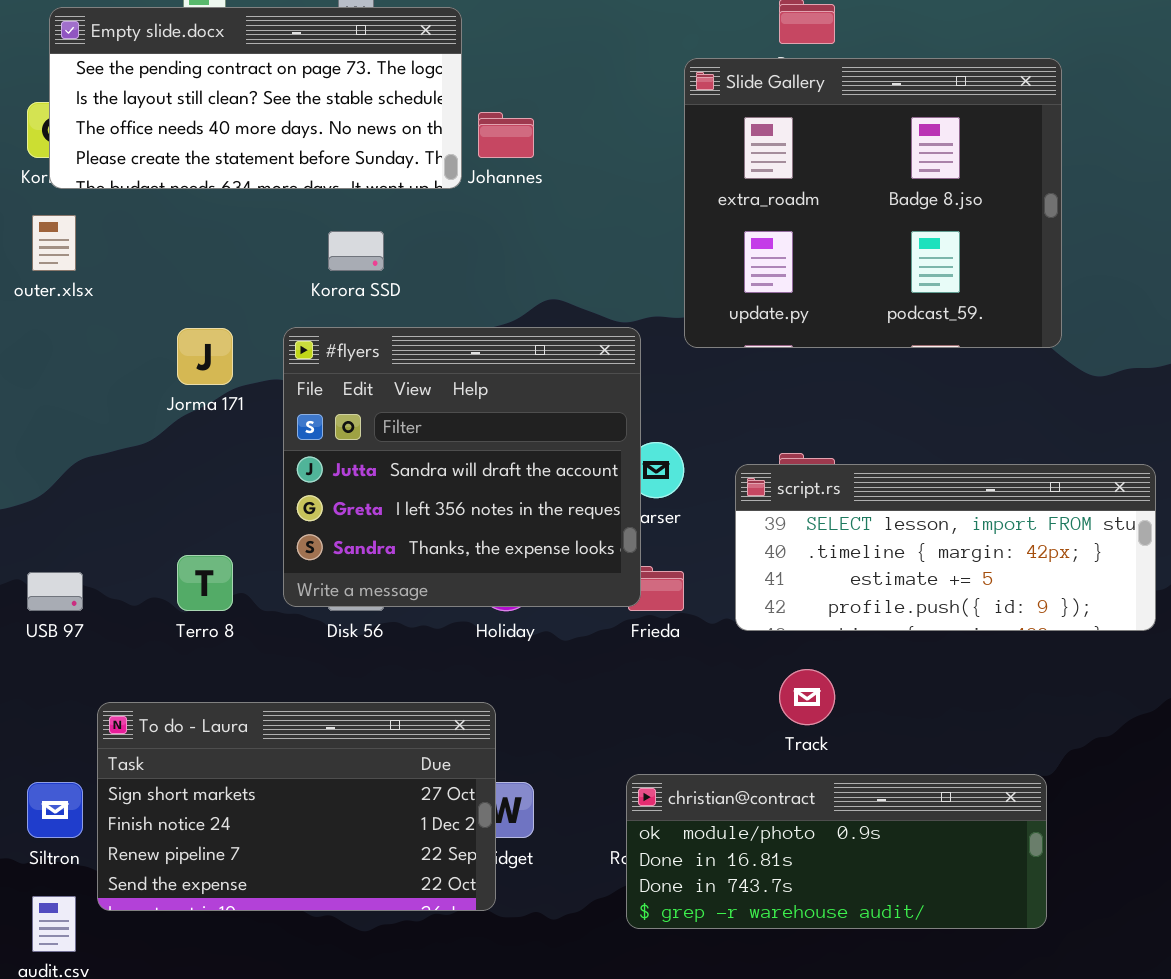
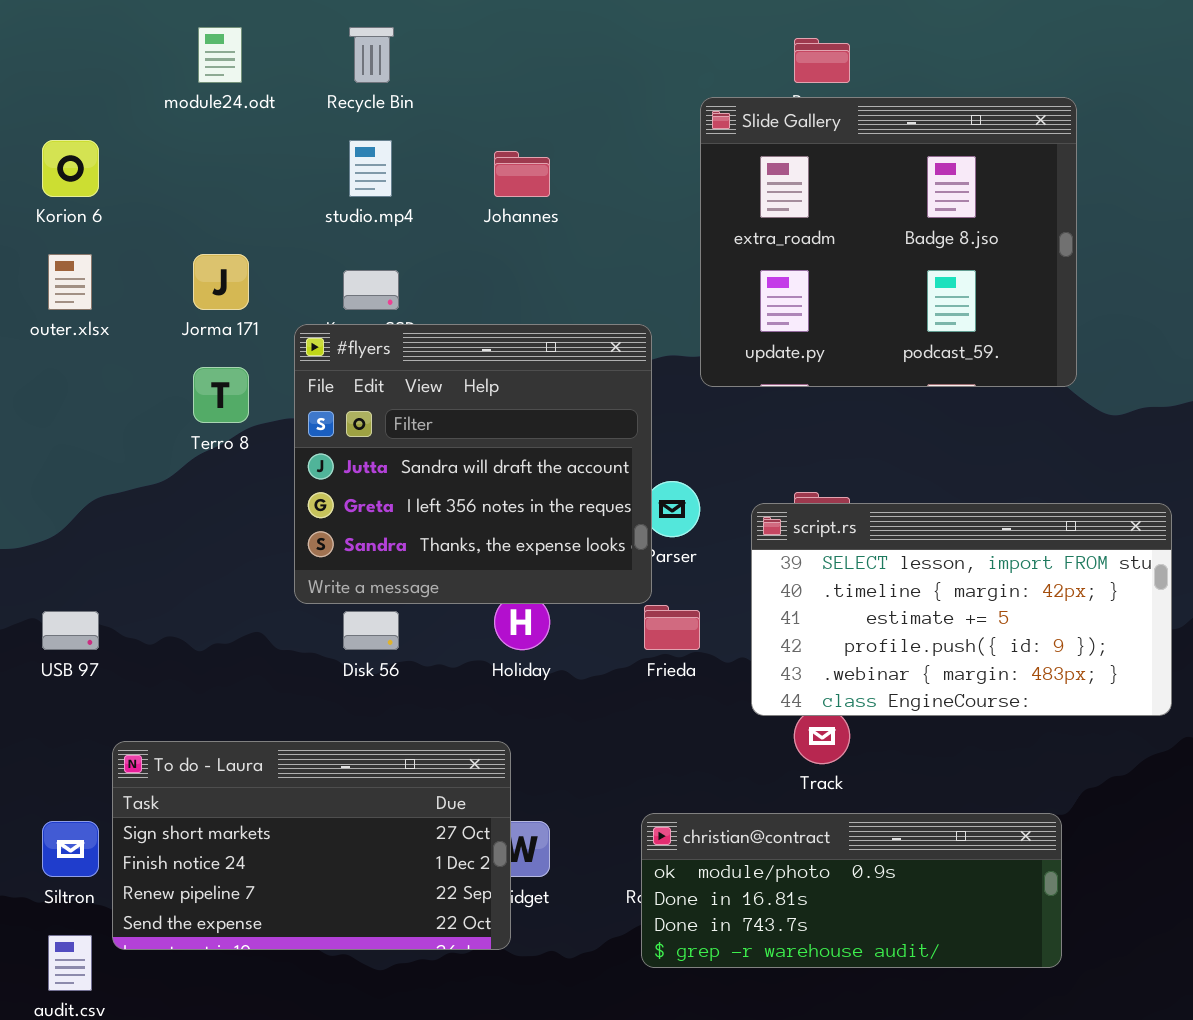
Empty slide.docx: [49,7,462,189] -> none, closed
#flyers: [283,327,641,607] -> [294,324,652,604], moved
Jorma 171: [177,328,233,385] -> [193,254,249,310], moved
script.rs: [735,464,1156,631] -> [751,503,1172,716], resized
Terro 8: [177,555,233,611] -> [193,367,249,423], moved

